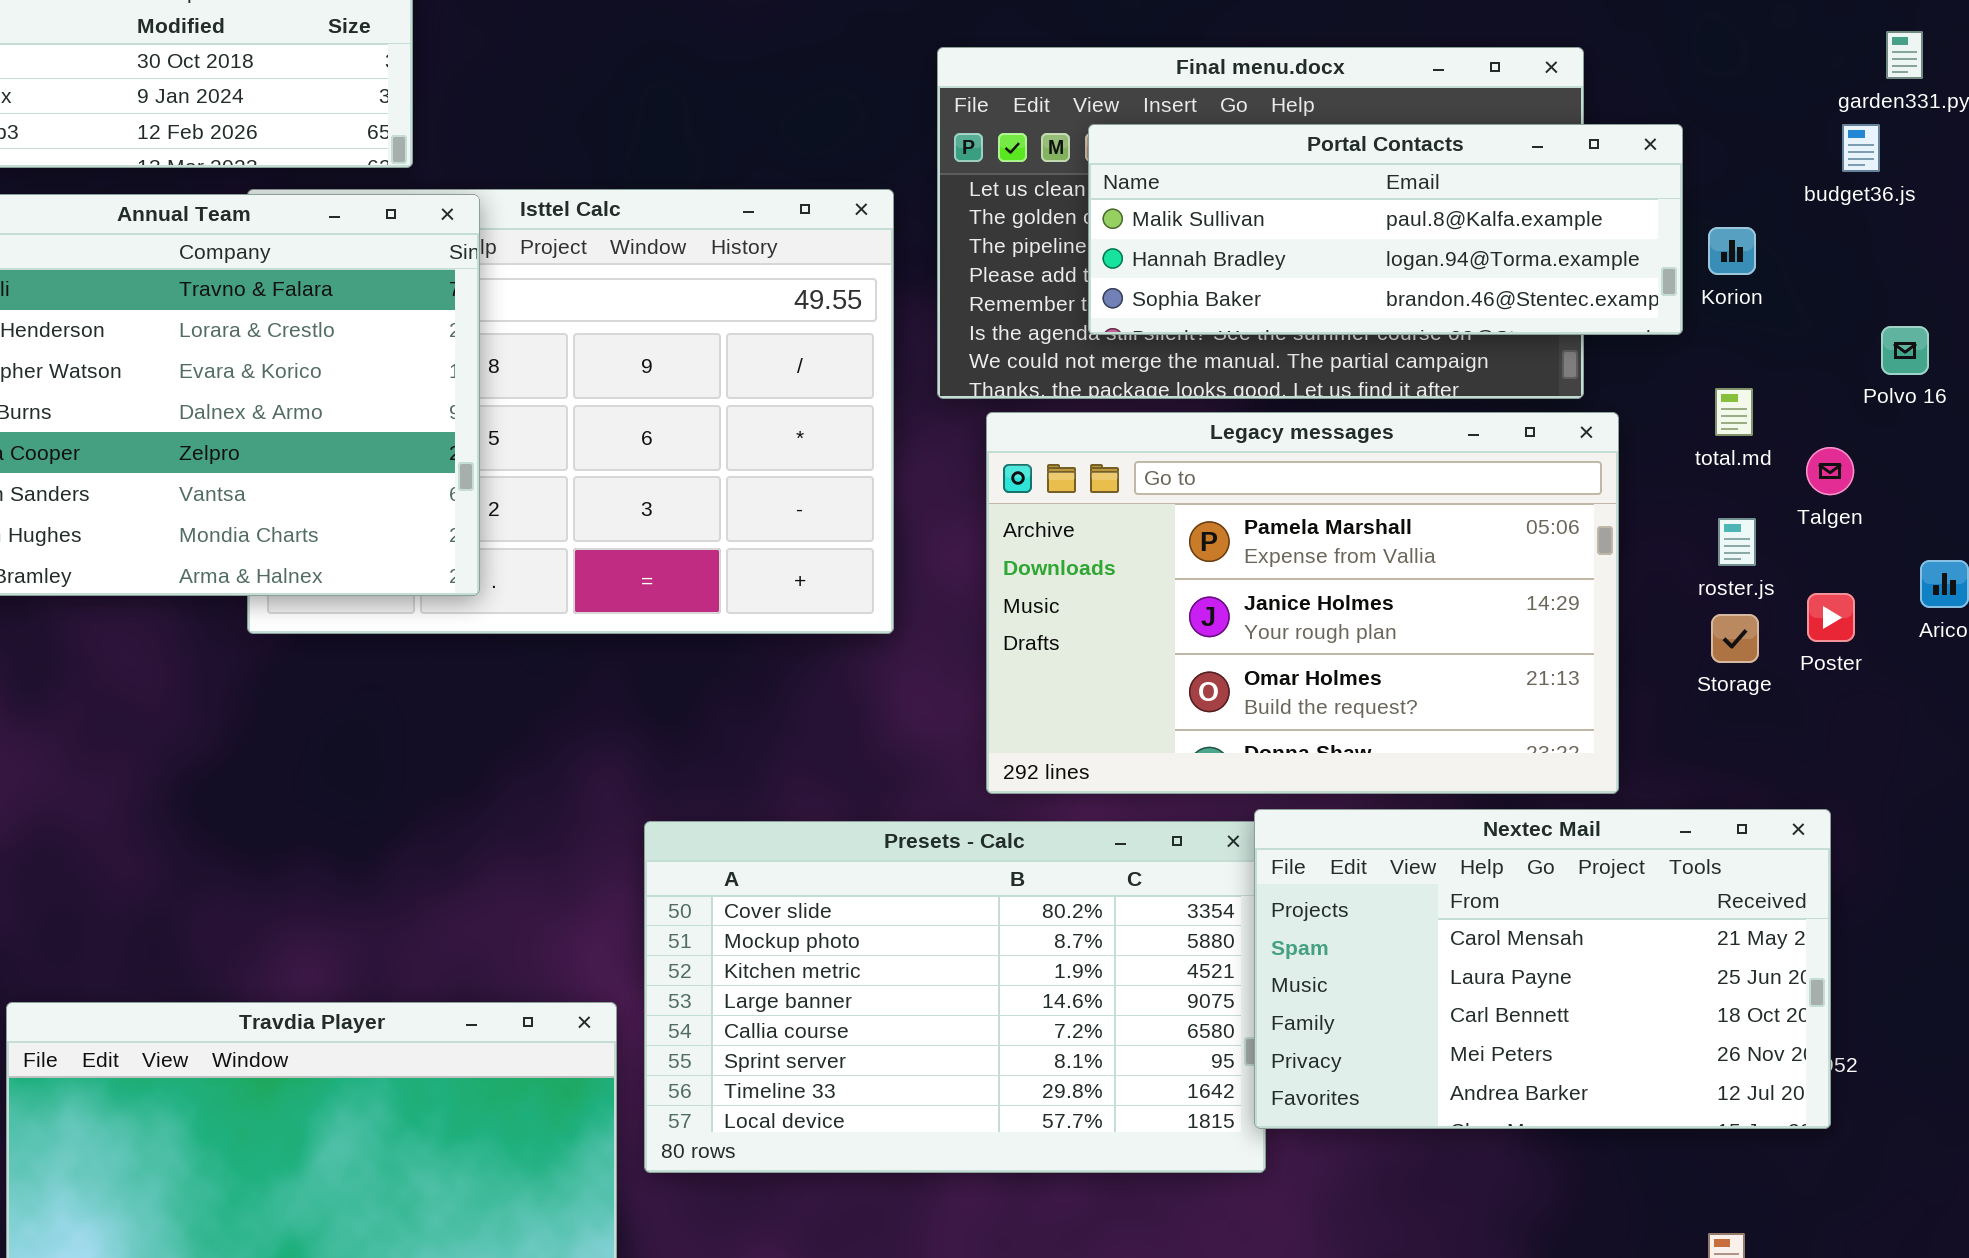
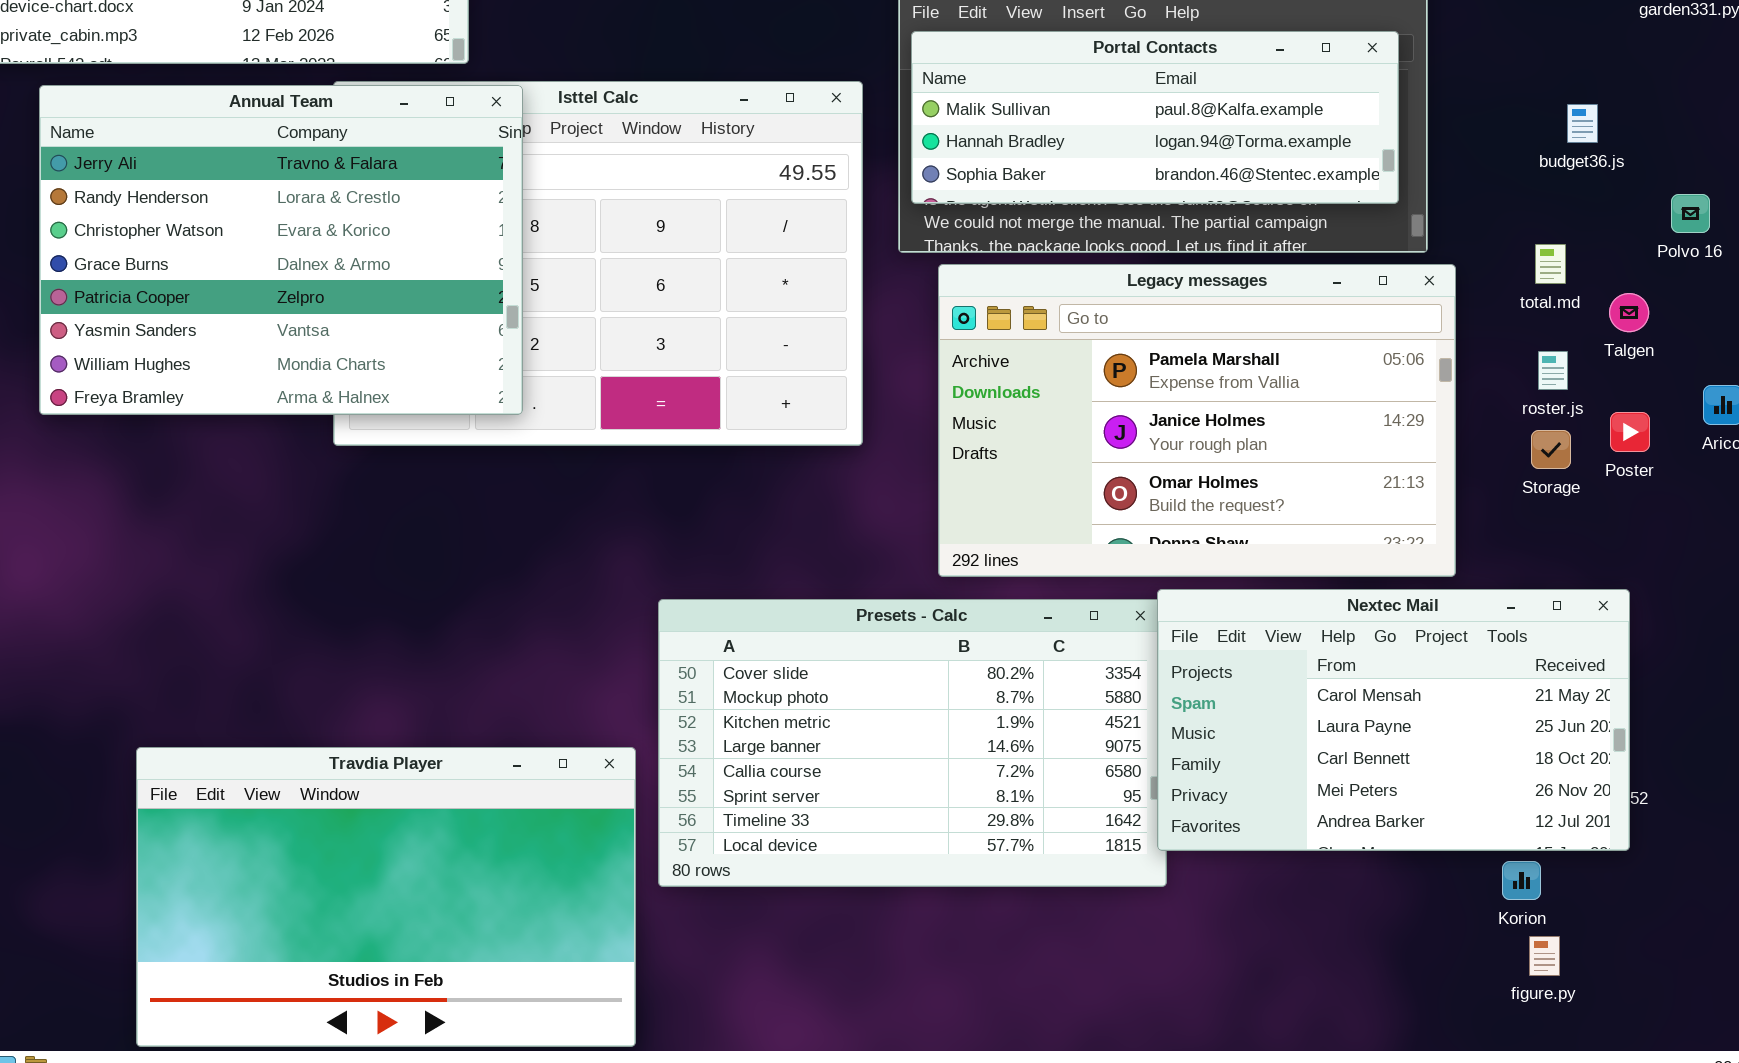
Portal Contacts: [1088,124,1683,335] -> [911,31,1399,204], moved
budget36.js: [1842,124,1880,172] -> [1567,104,1598,143], moved
Korion: [1708,227,1756,275] -> [1502,861,1541,900], moved

